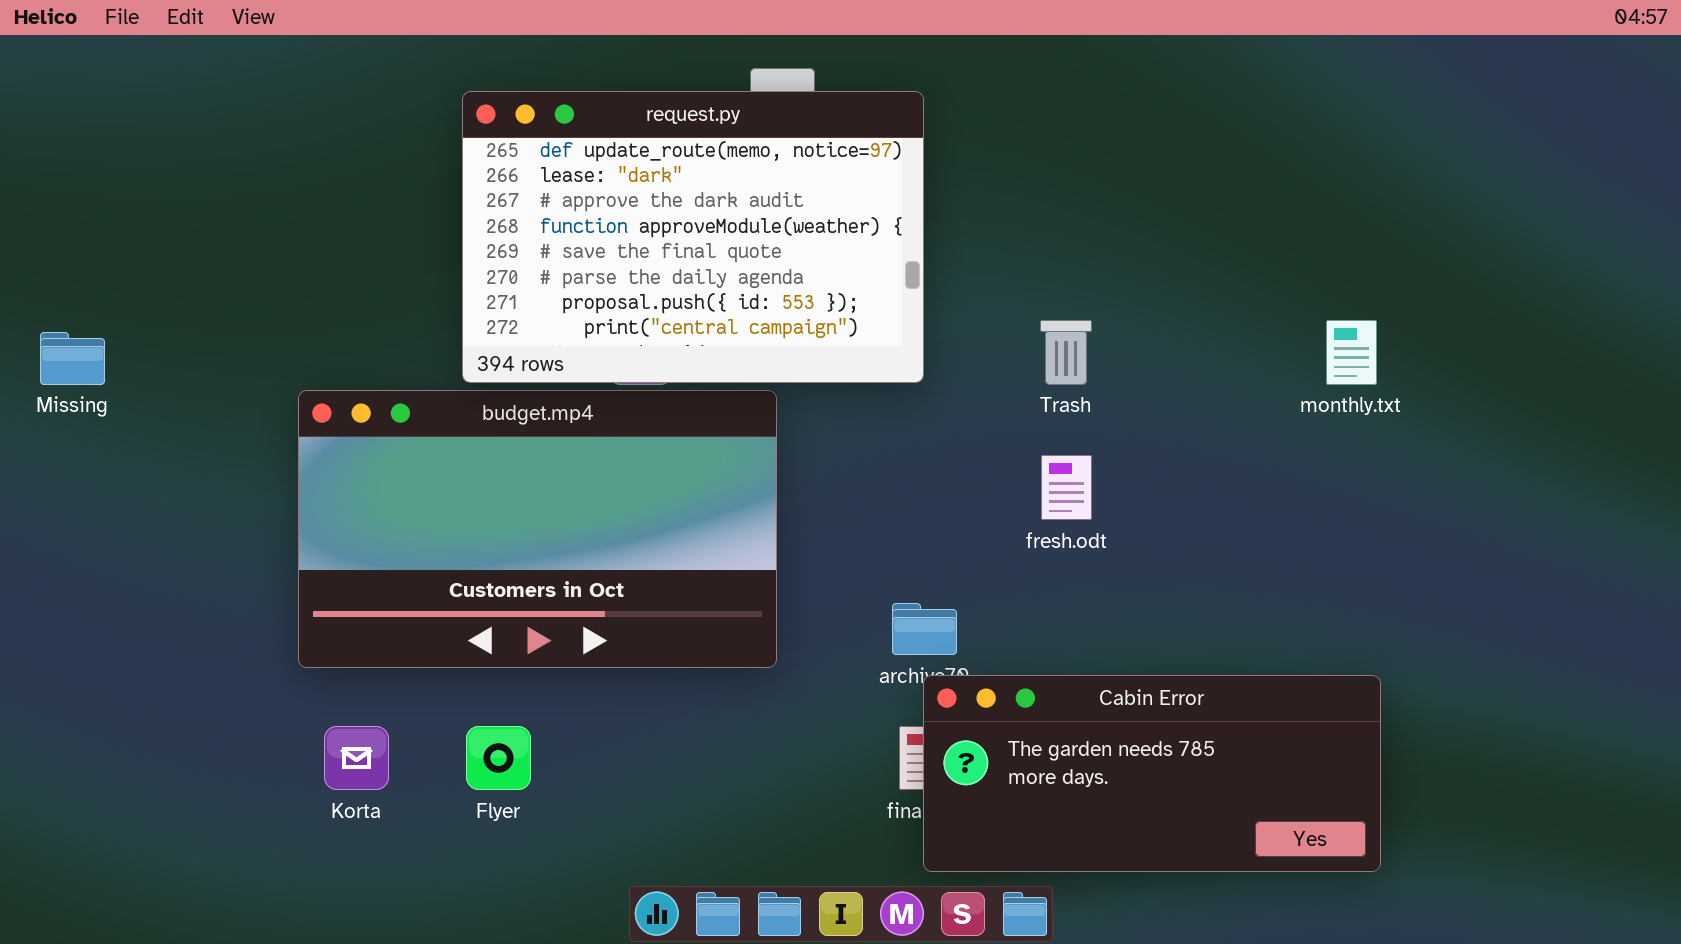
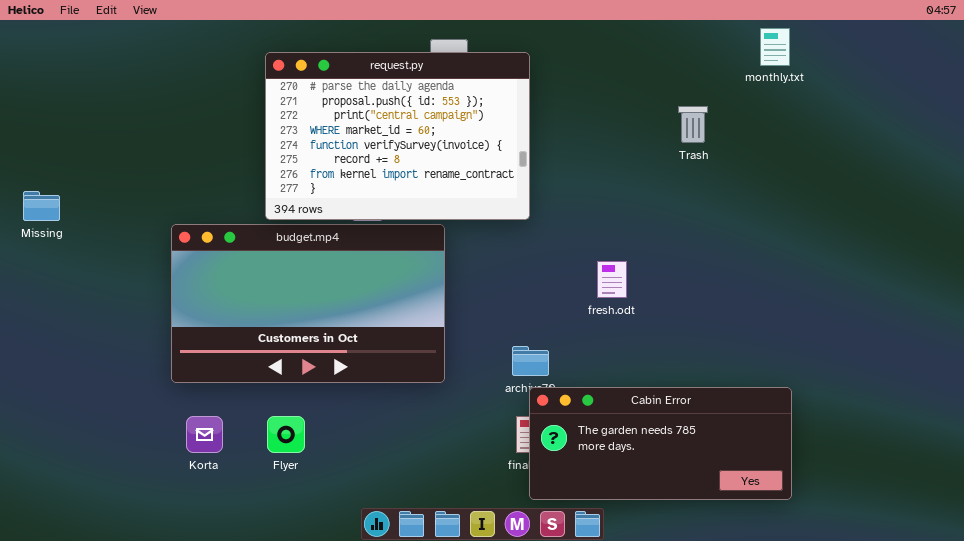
request.py: [462,91,924,383] -> [265,52,530,220], scrolled down 5 rows
Trash: [1040,320,1092,385] -> [678,106,708,143], moved
monthly.txt: [1326,320,1377,385] -> [760,28,790,66], moved

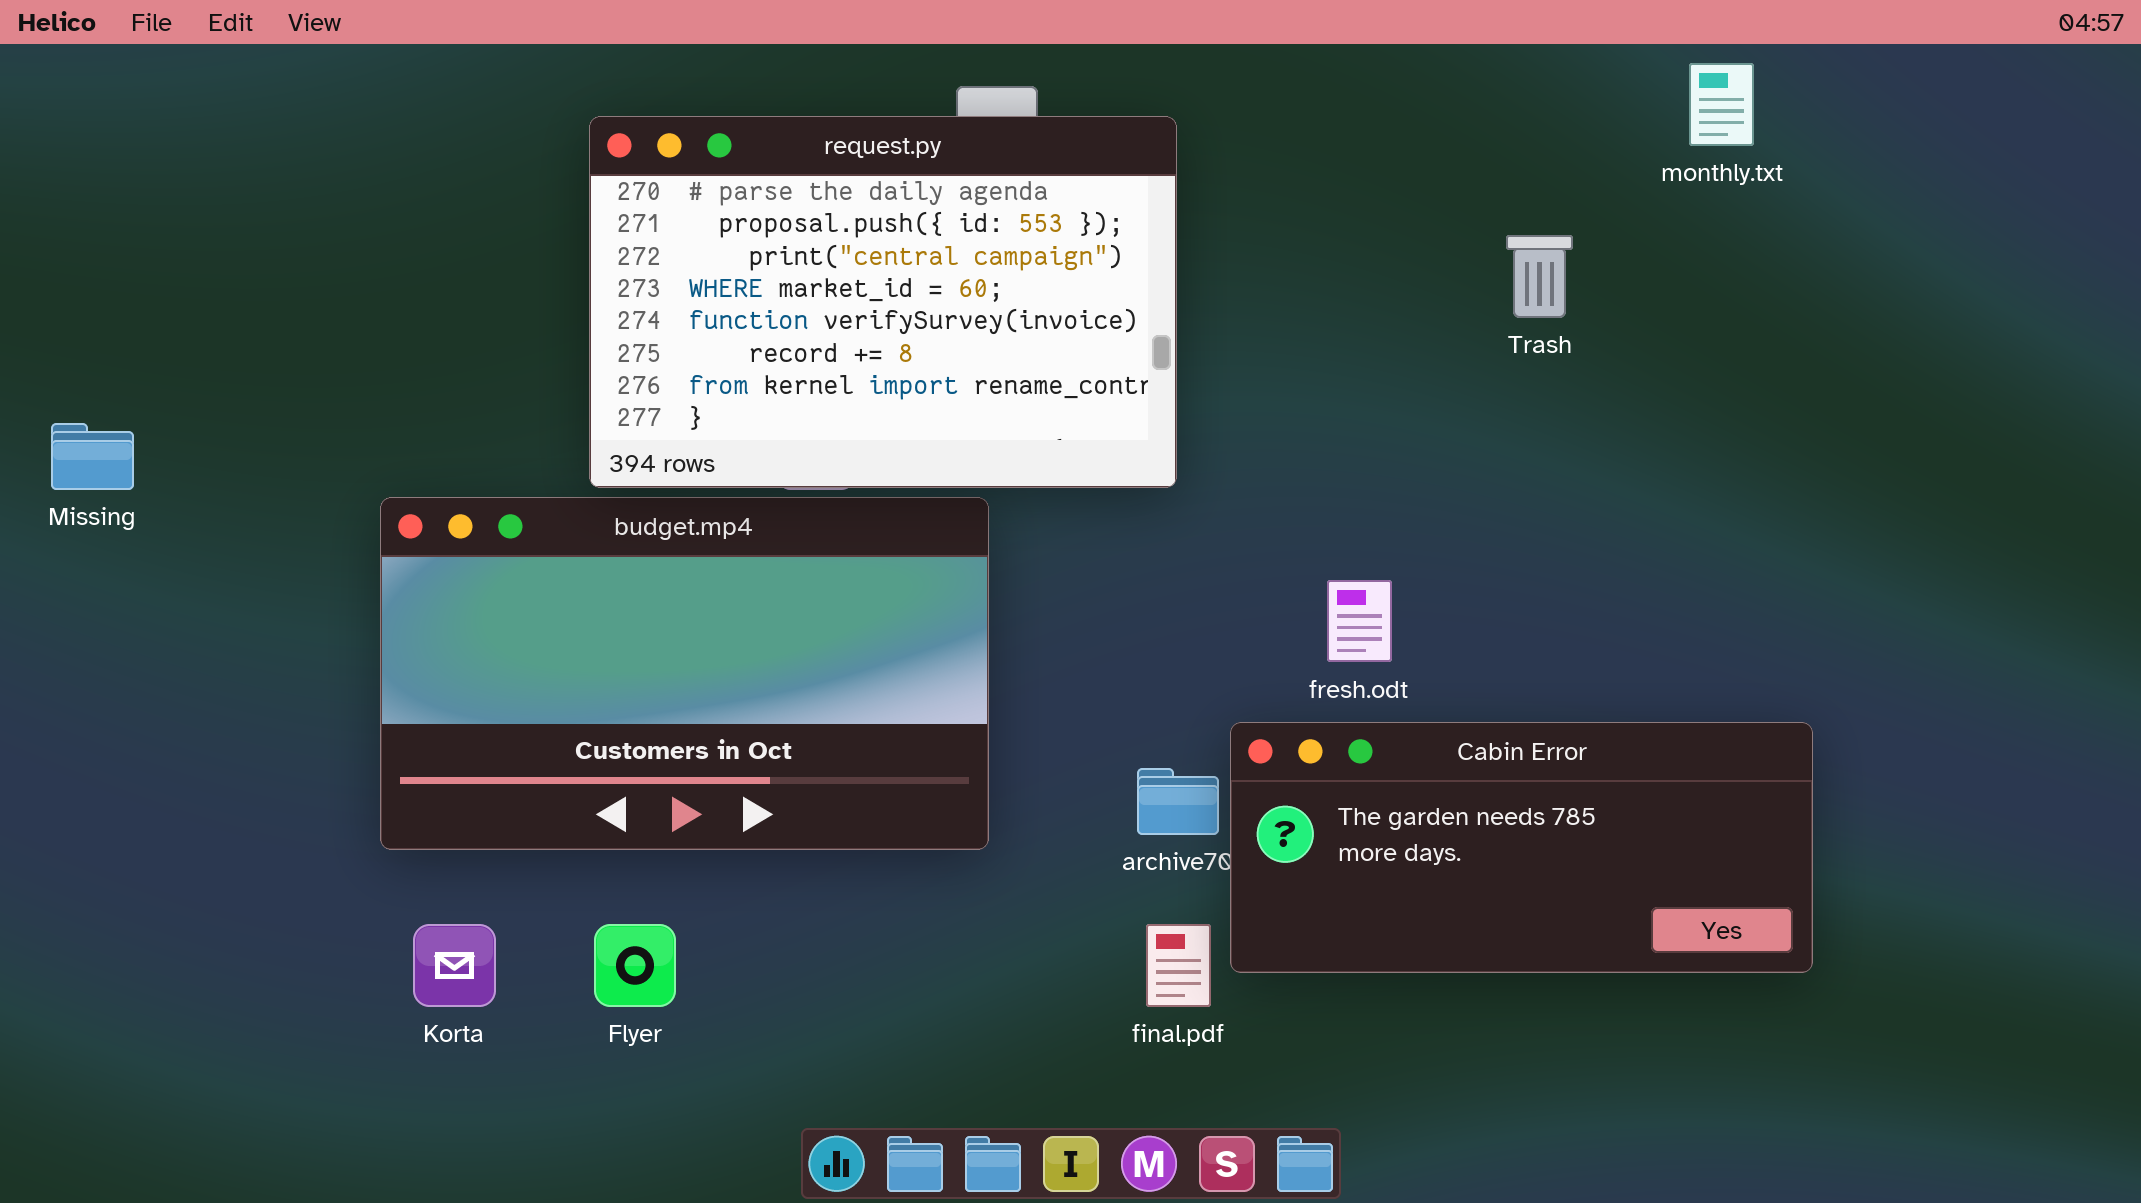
Cabin Error: [529,387,792,500] -> [1230,722,1813,973], moved

